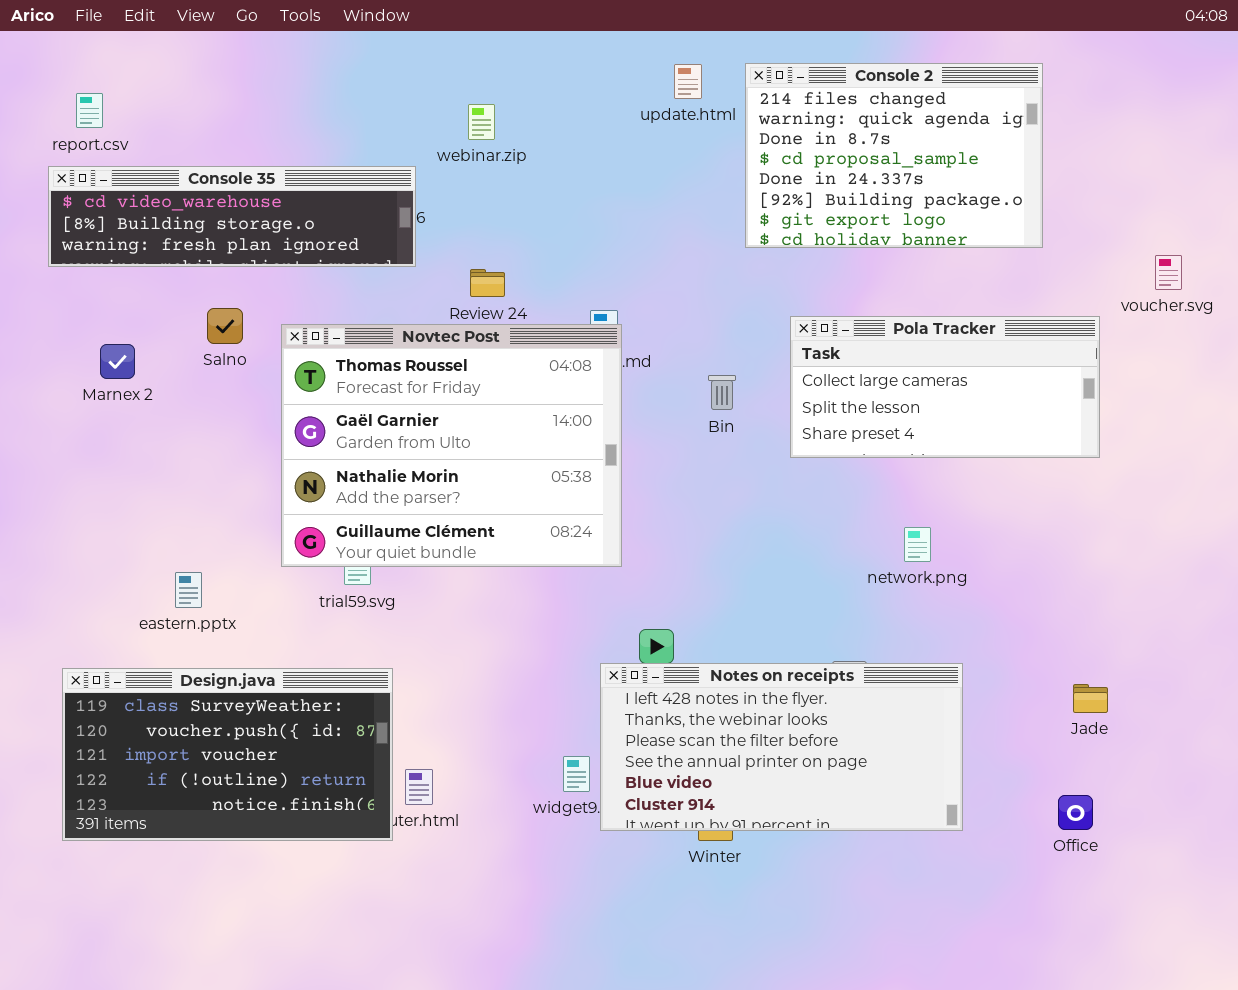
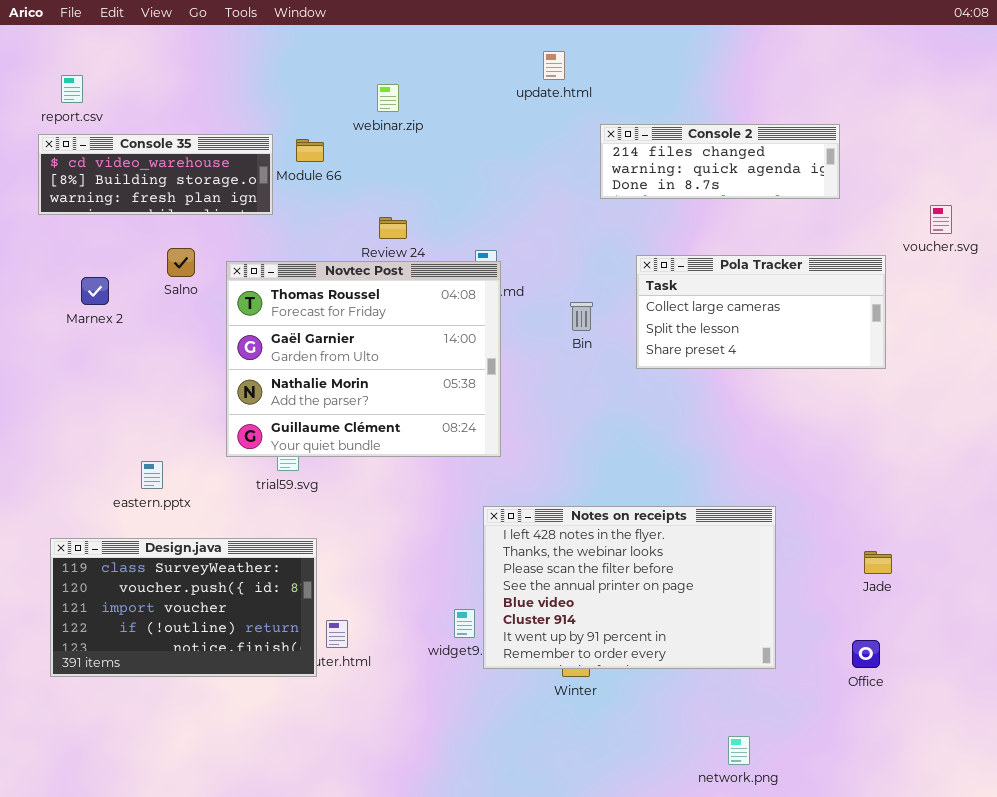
Console 2: [745,63,1043,248] -> [600,124,840,199], resized
Console 35: [48,166,416,267] -> [38,134,273,215], resized
network.png: [904,527,931,562] -> [728,736,750,765], moved
Notes on receipts: [600,663,963,831] -> [483,506,776,669], resized

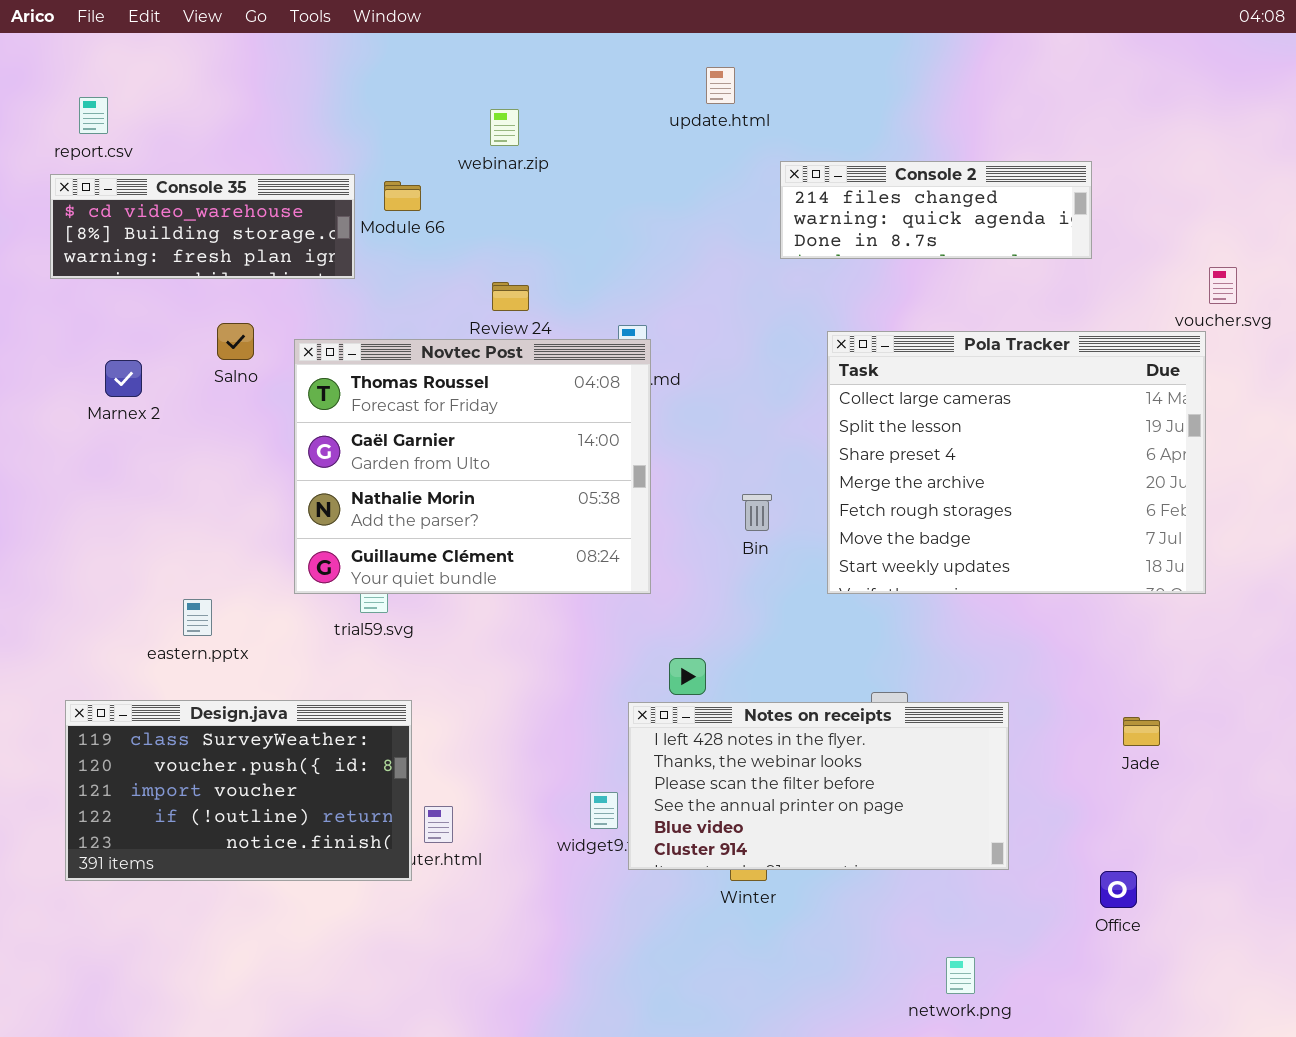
Pola Tracker: [636,255,886,369] -> [827,331,1206,594], resized
Bin: [570,302,593,331] -> [742,494,772,531], moved
Notes on receipts: [483,506,776,669] -> [628,702,1009,870], resized
Office: [852,640,880,668] -> [1100,871,1137,908], moved

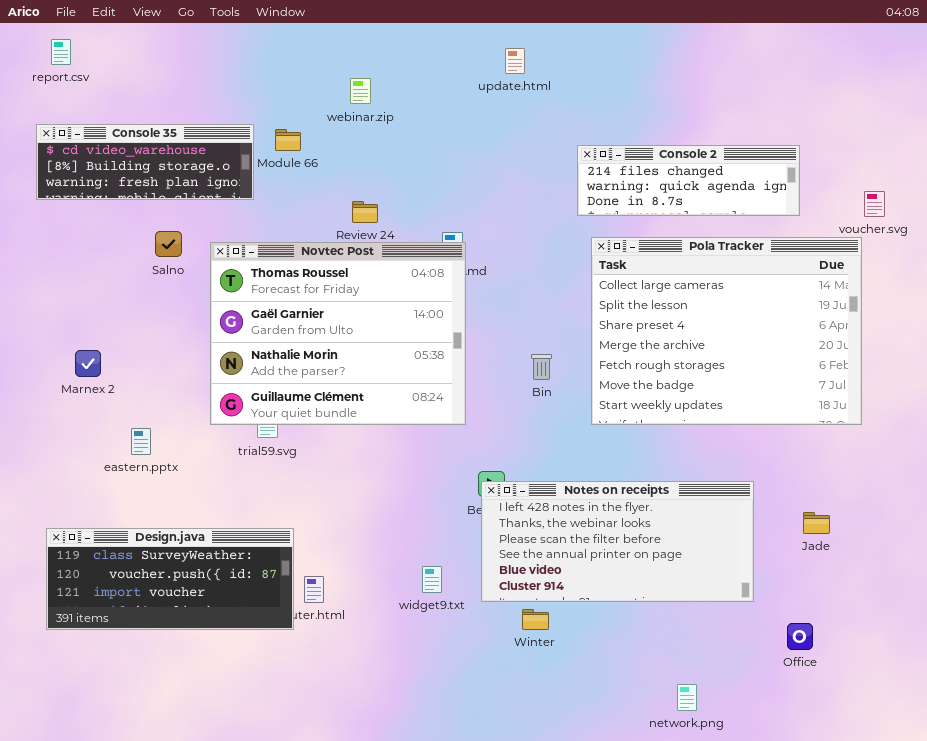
report.csv: [79,97,108,134] -> [51,39,71,65], moved
Console 2: [780,161,1092,259] -> [577,145,800,216], moved
Marnex 2: [105,360,142,397] -> [75,350,101,377], moved
Design.java: [65,700,412,881] -> [46,528,294,630], resized
Notes on receipts: [628,702,1009,870] -> [481,481,754,602], moved

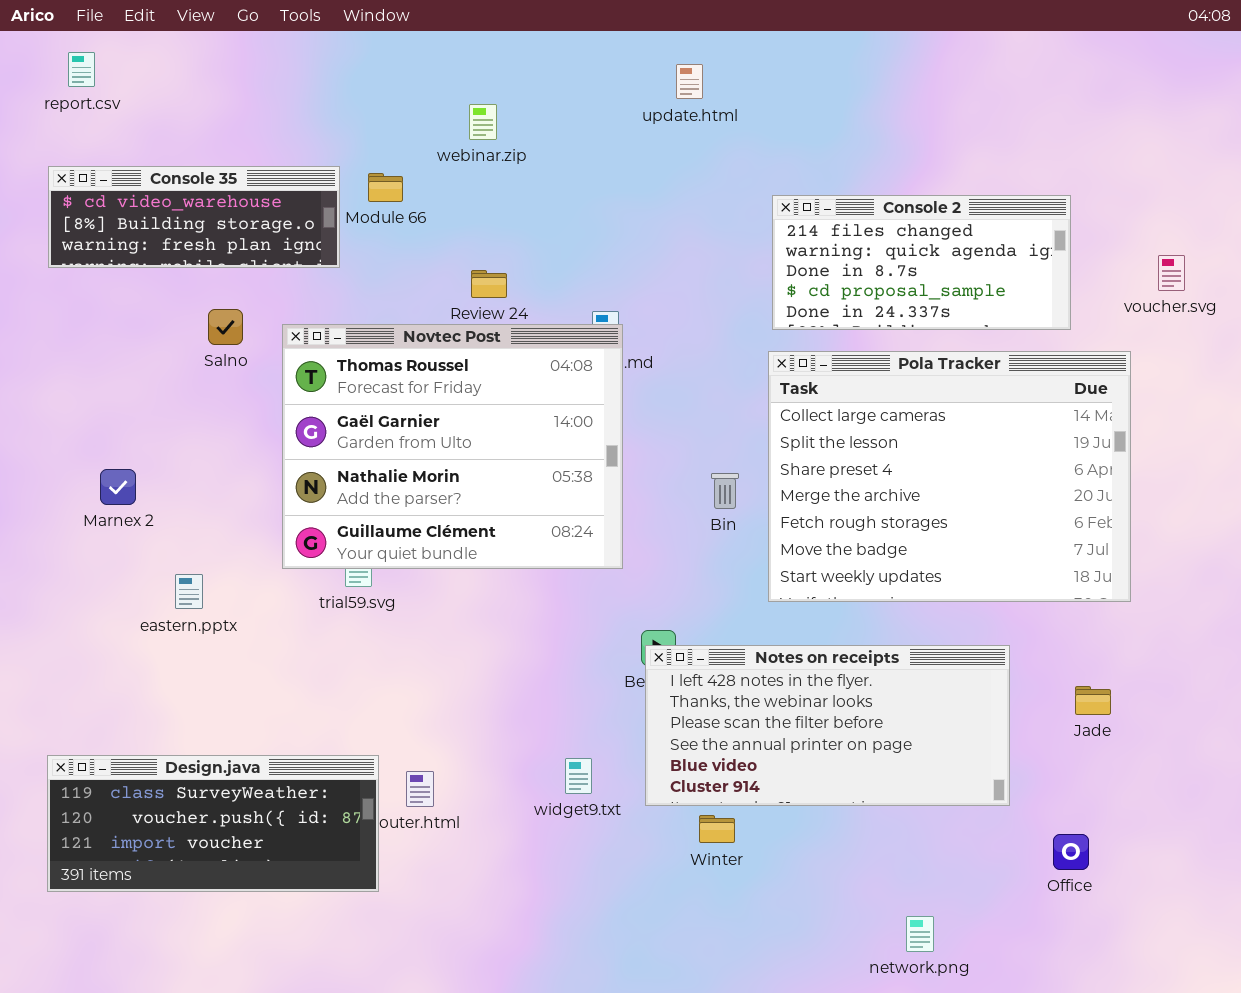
Console 2: [577,145,800,216] -> [772,195,1071,330], resized
Pola Tracker: [591,237,862,425] -> [768,351,1131,602], moved
Design.java: [46,528,294,630] -> [47,755,379,892], moved

